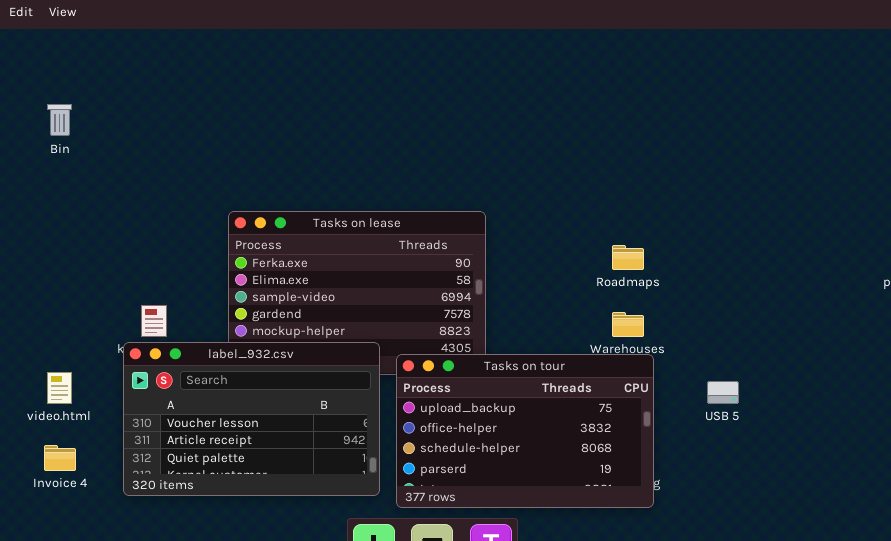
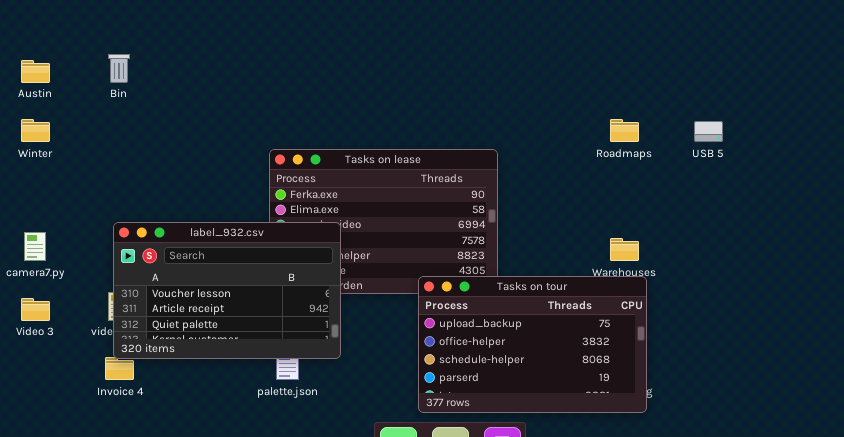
Roadmaps: [612,245,644,270] -> [610,119,639,142], moved
label_932.csv: [123,342,380,496] -> [113,222,341,359], moved
USB 5: [707,381,739,404] -> [694,121,723,142], moved

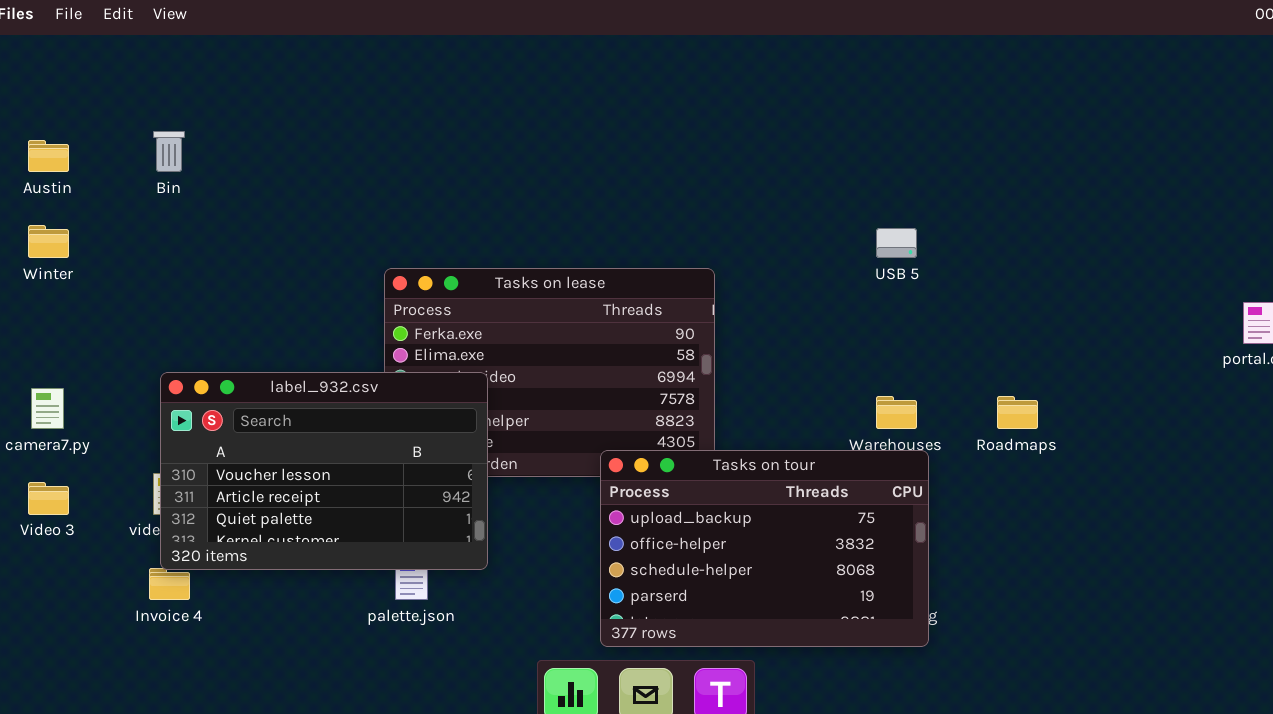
Roadmaps: [610,119,639,142] -> [997,396,1038,429], moved
USB 5: [694,121,723,142] -> [876,228,917,258], moved

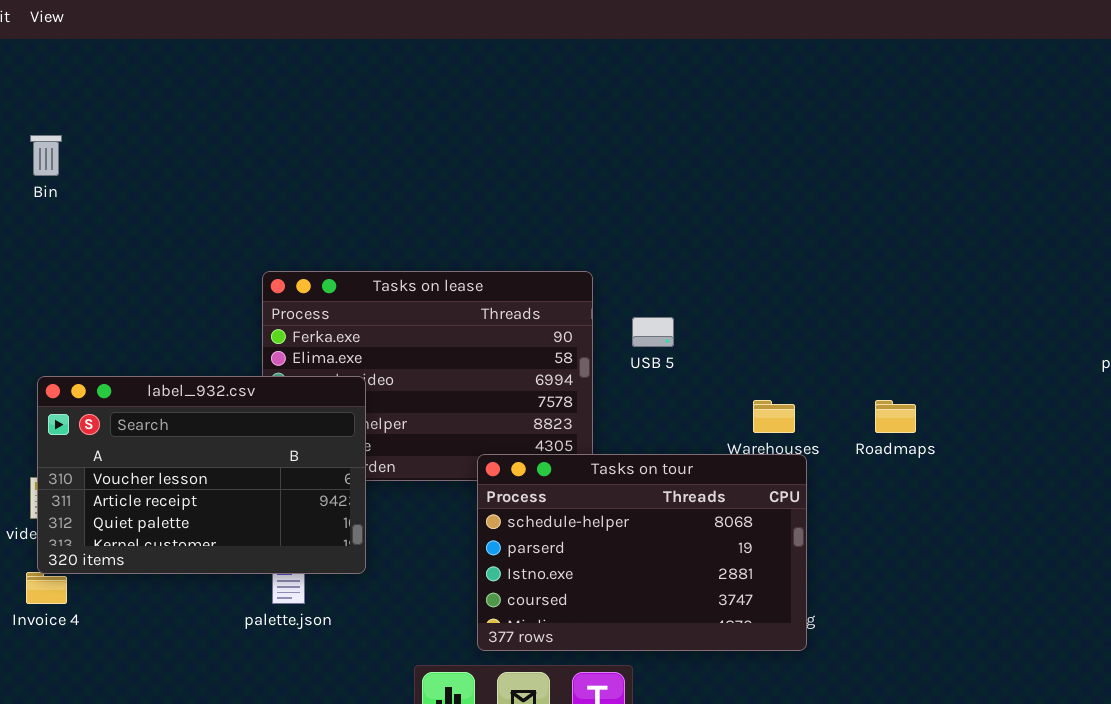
USB 5: [876,228,917,258] -> [632,317,674,347], moved
Tasks on tour: [600,450,929,647] -> [477,454,807,651], scrolled down 2 rows

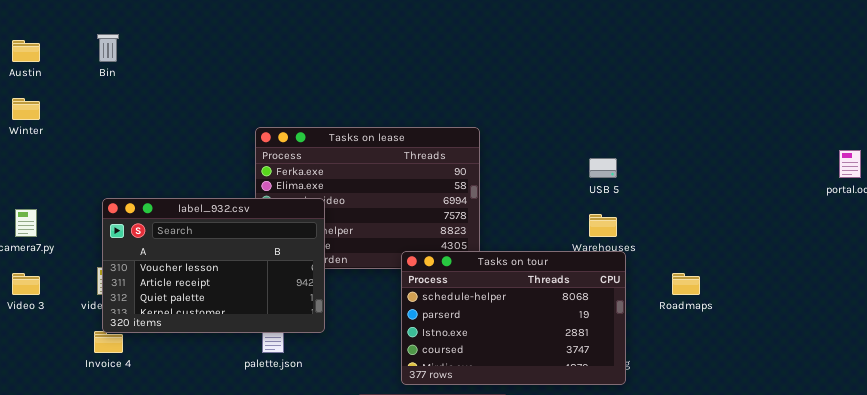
USB 5: [632,317,674,347] -> [589,158,617,178], moved
Roadmaps: [875,400,916,433] -> [672,273,700,295], moved

